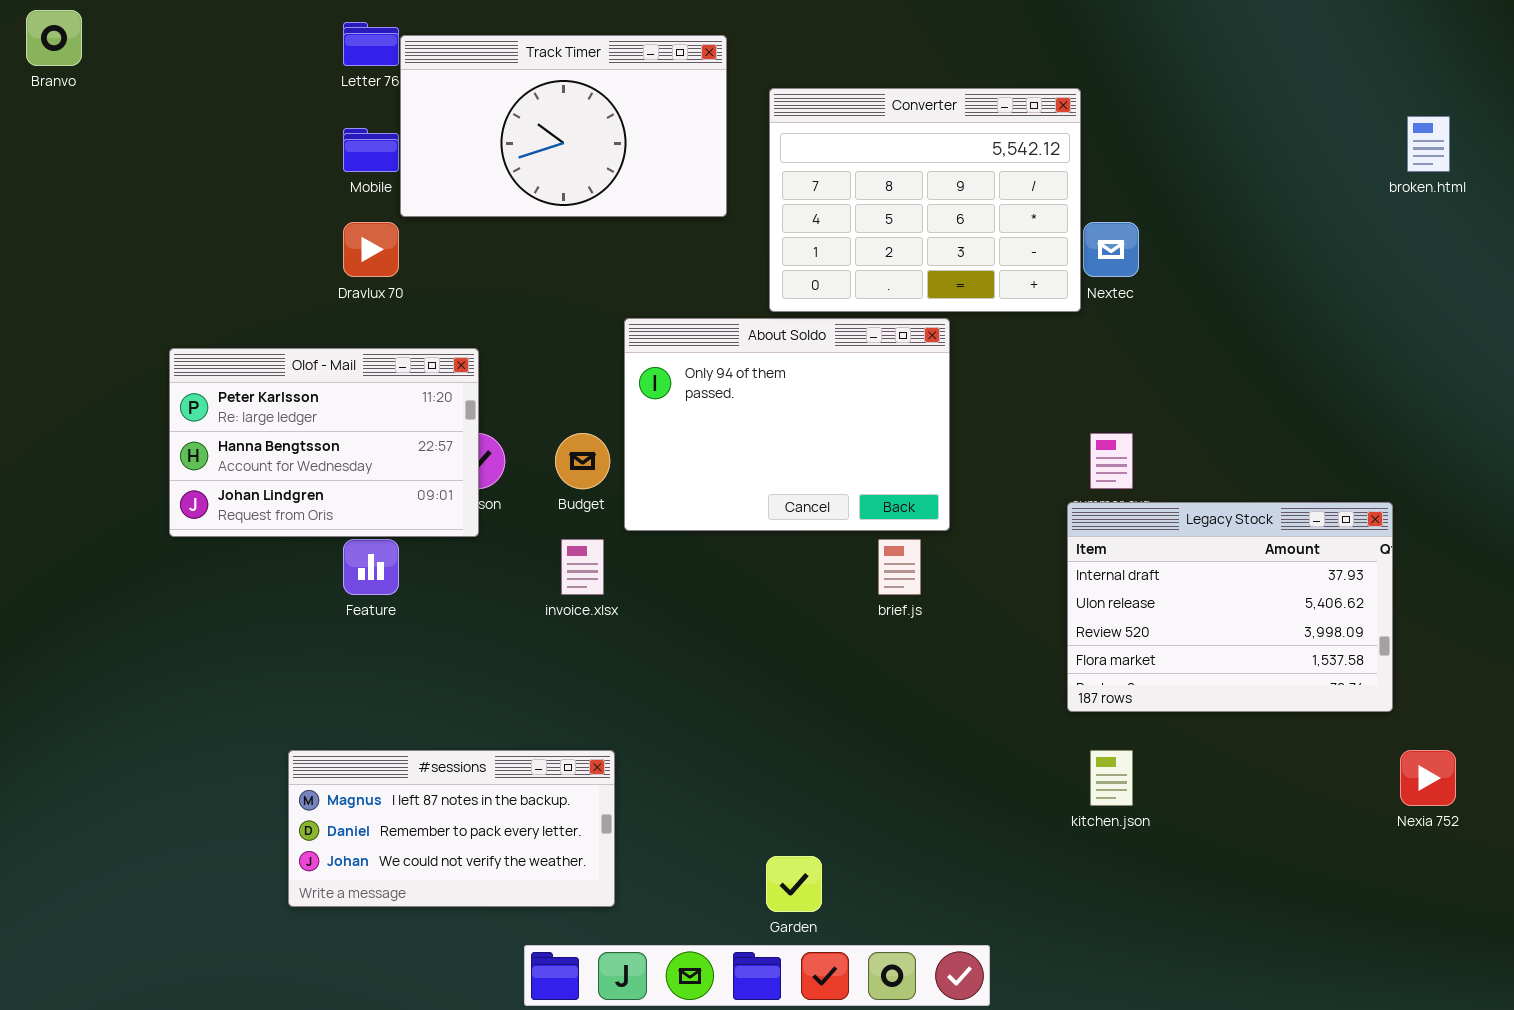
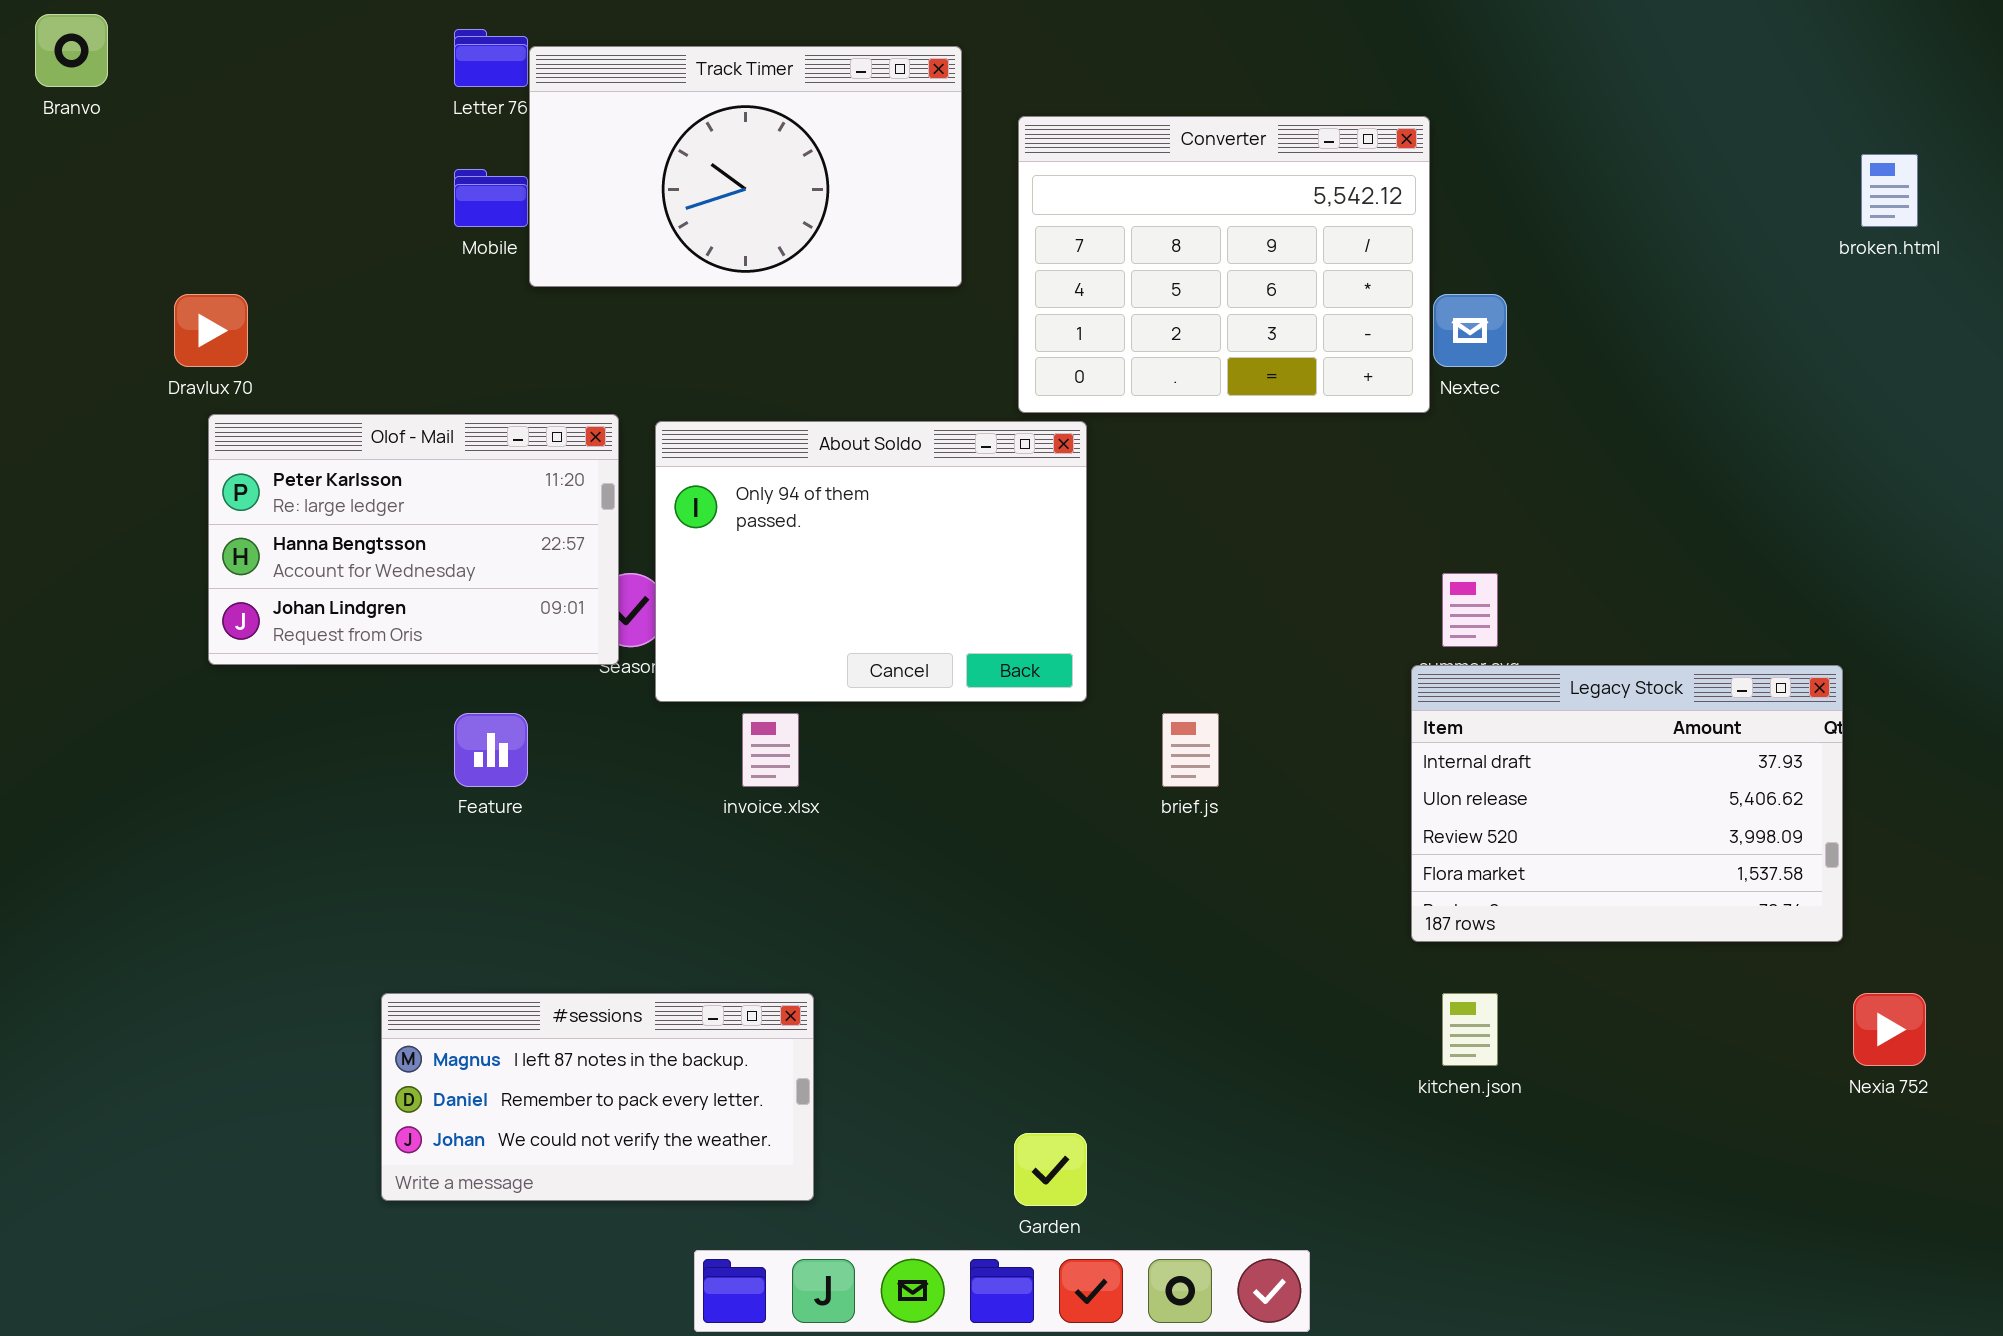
Dravlux 70: [343,222,399,277] -> [174,294,248,367], moved
About Soldo: [624,318,950,531] -> [655,421,1087,702], moved
Olof - Mail: [169,348,479,537] -> [208,414,619,665], moved

